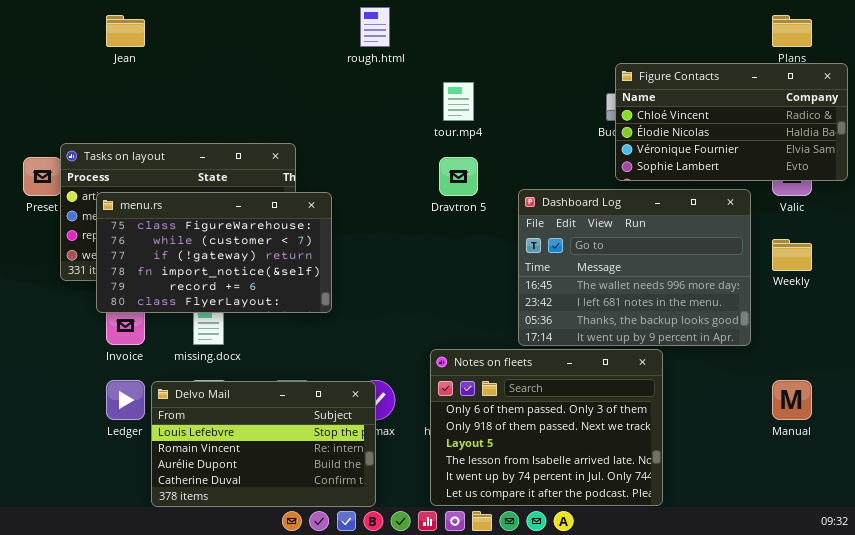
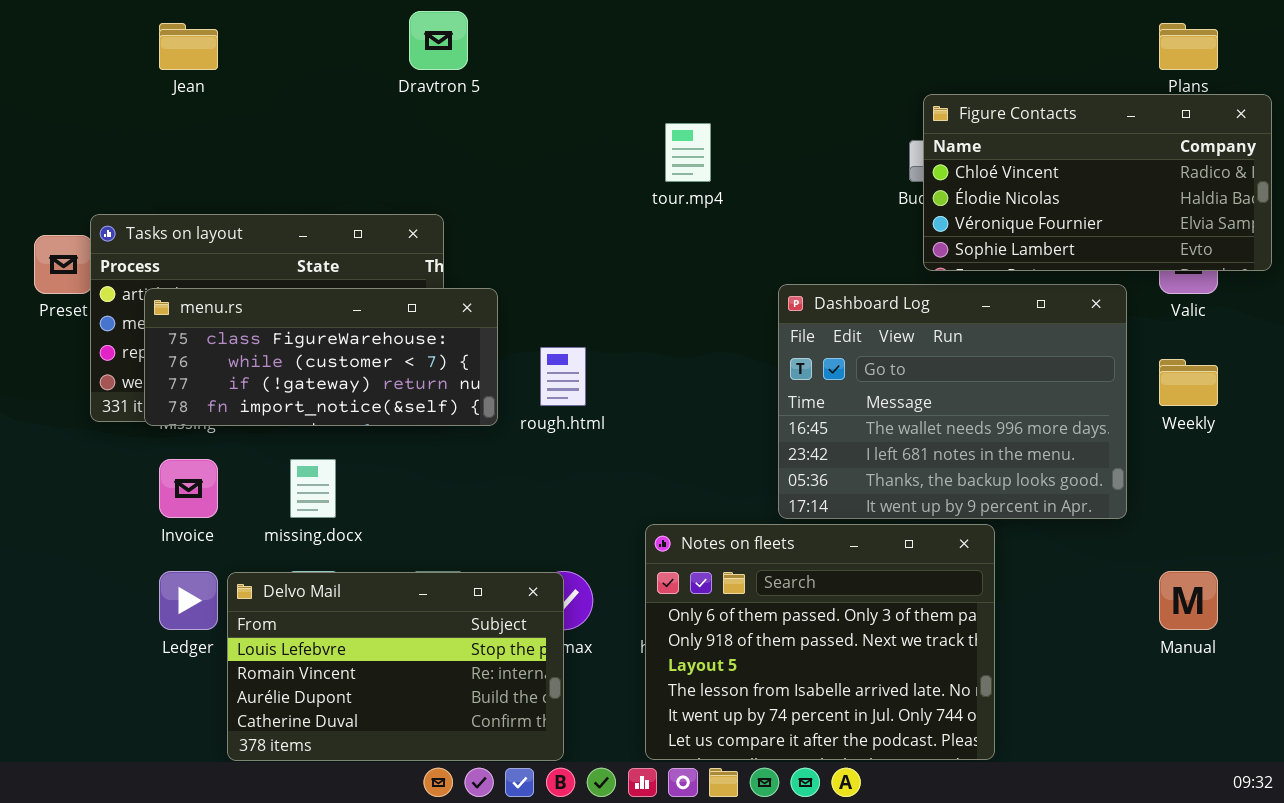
rough.html: [360,7,390,47] -> [540,347,586,406], moved
Dravtron 5: [439,157,478,196] -> [409,11,468,70], moved
menu.rs: [96,192,332,313] -> [144,288,498,426], resized

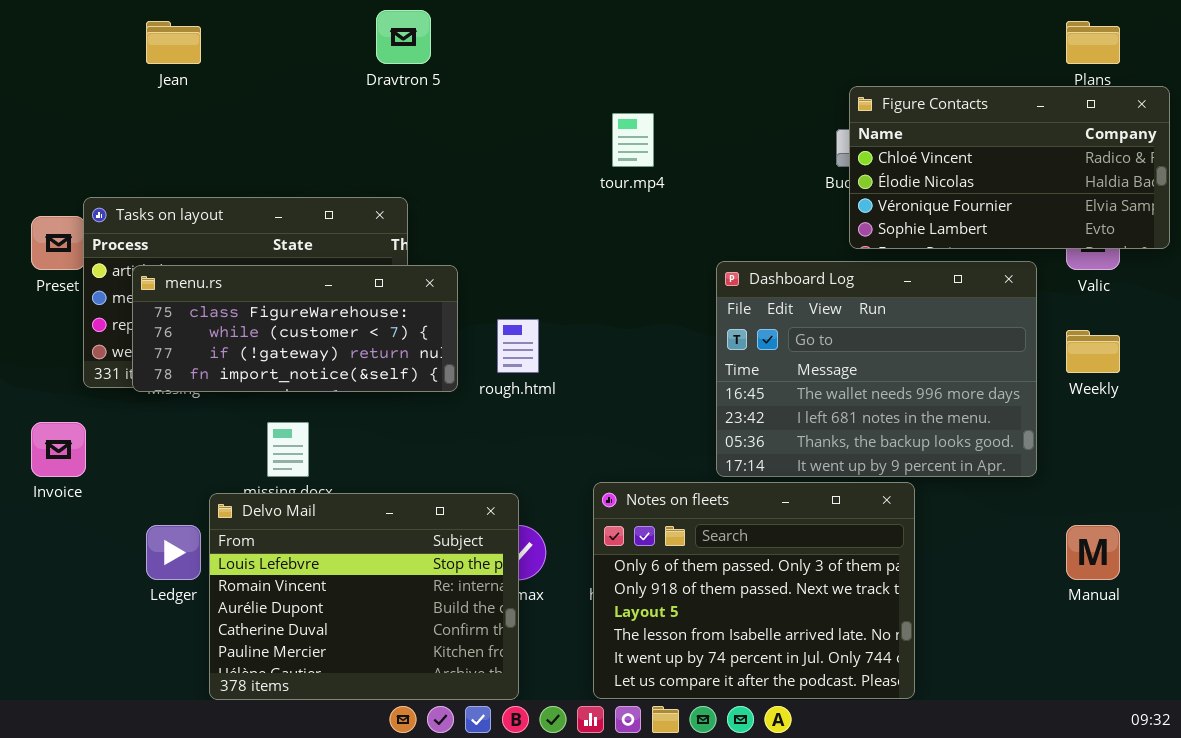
Invoice: [159,459,218,518] -> [31,422,86,477], moved
Delvo Mail: [227,572,564,761] -> [209,493,519,700], resized

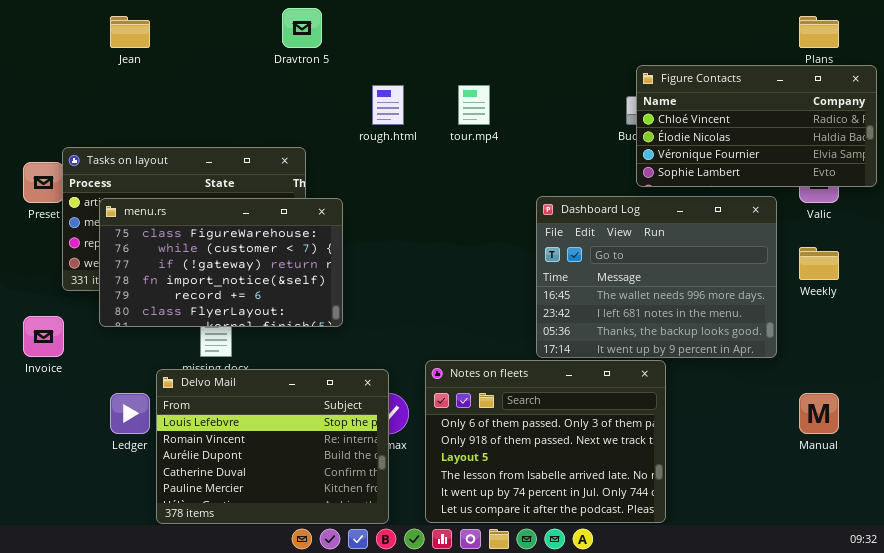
menu.rs: [132,265,458,392] -> [99,198,343,327], resized
rough.html: [497,319,539,373] -> [372,85,404,125], moved
Notes on fleets: [593,482,915,699] -> [425,360,666,523], moved

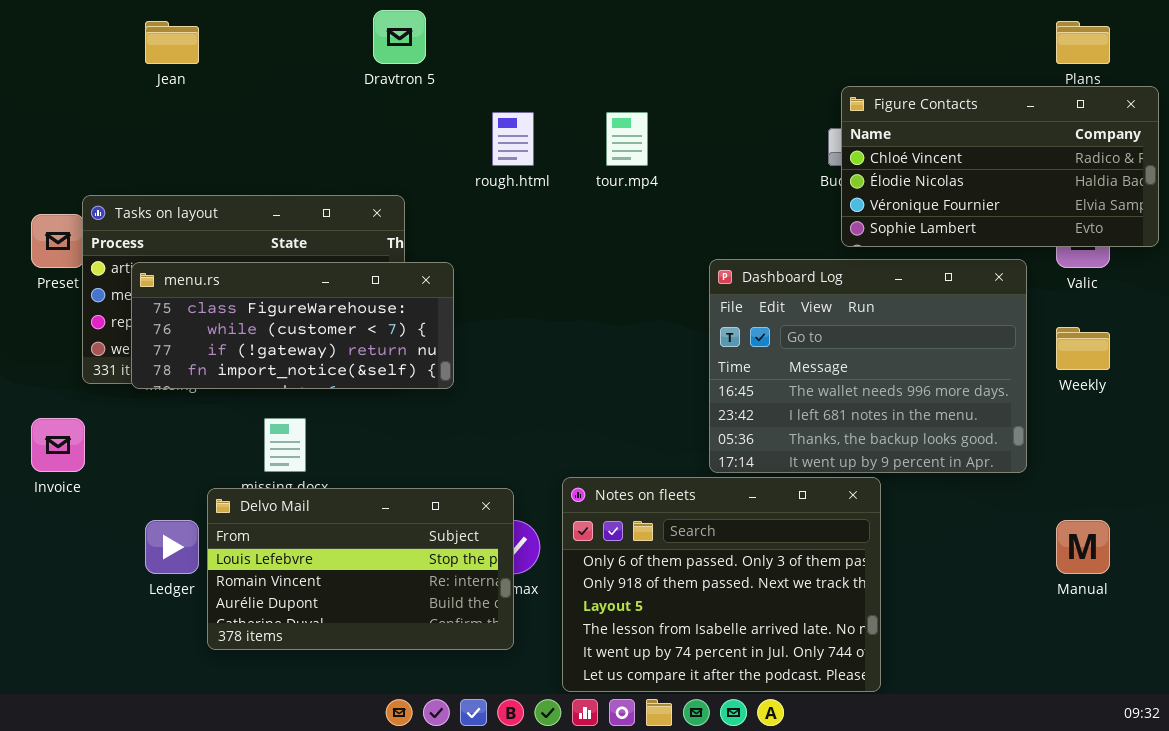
menu.rs: [99,198,343,327] -> [131,262,454,389], resized
Delvo Mail: [156,369,389,524] -> [207,488,514,650], resized

